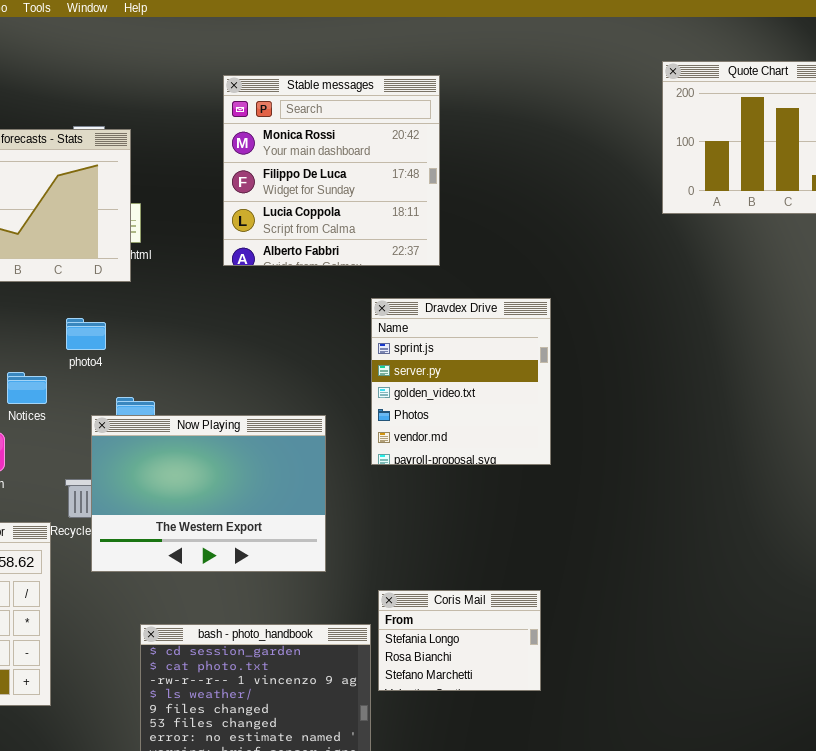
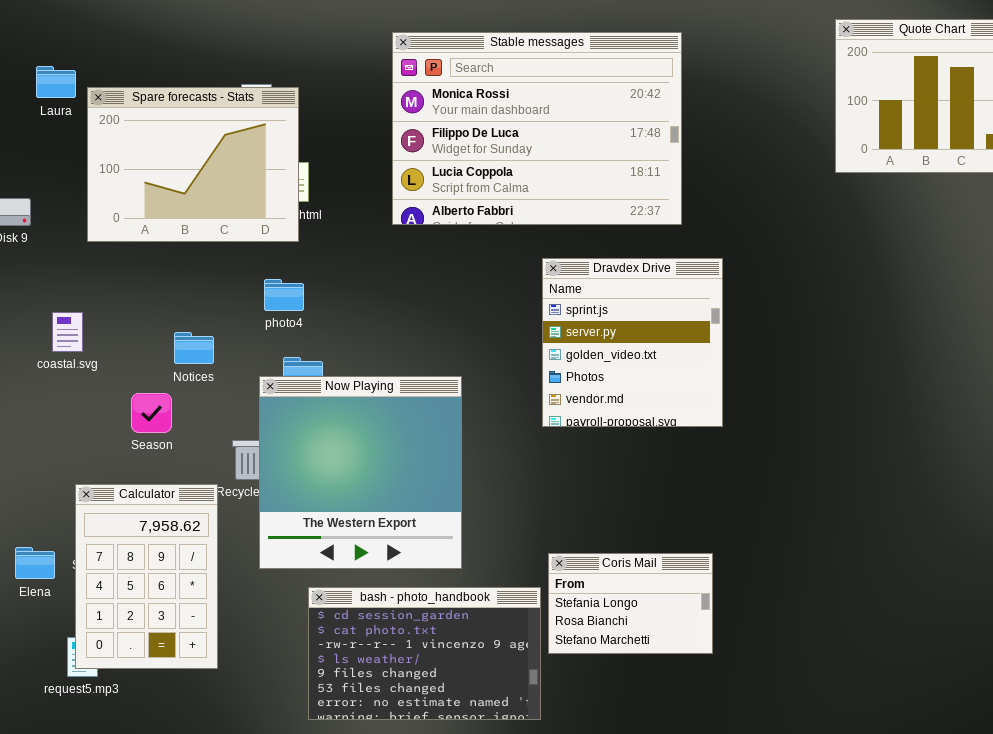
Stable messages: [223,75,440,266] -> [392,32,682,225], resized
photo4: [66,318,106,350] -> [264,279,304,311], moved
Now Playing: [91,415,326,572] -> [259,376,462,569], resized

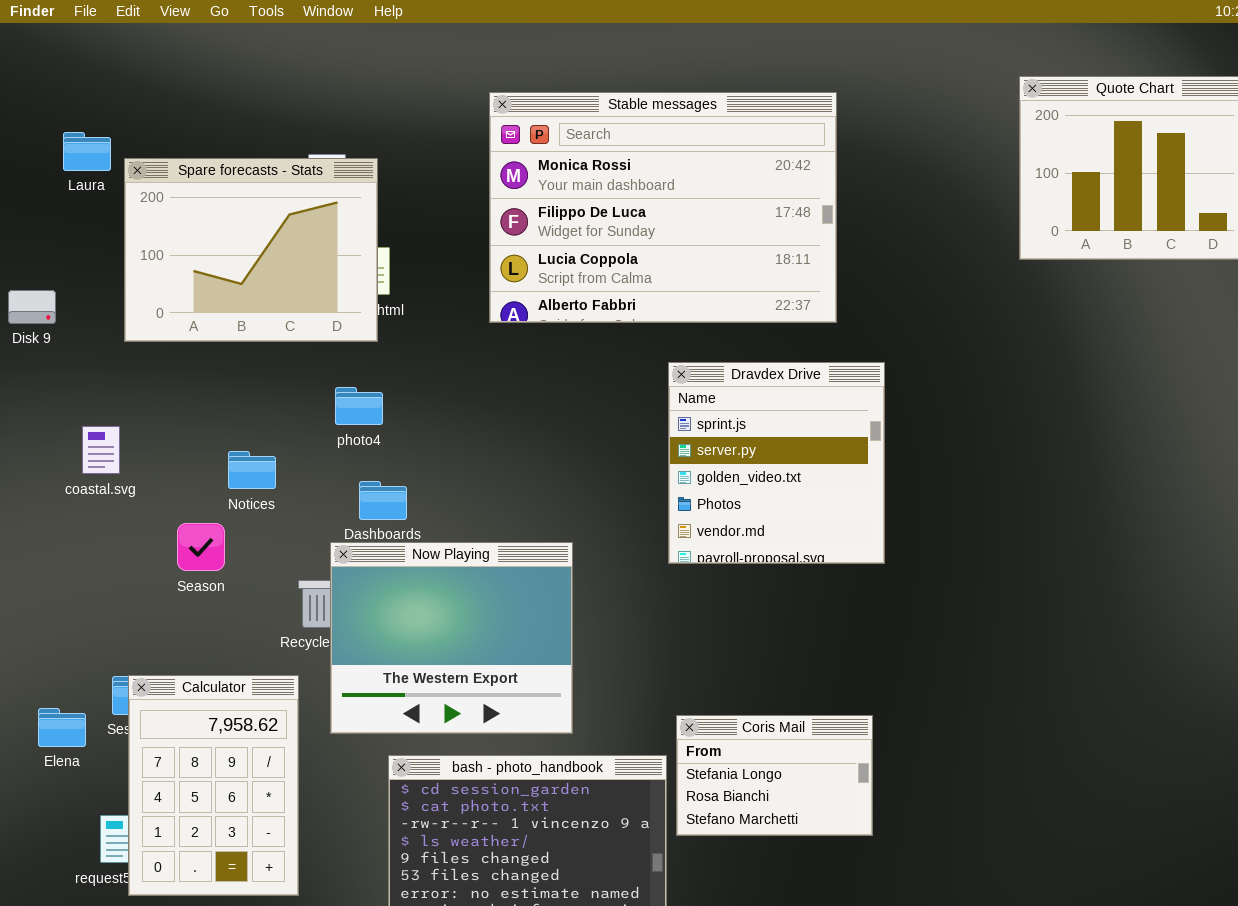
Now Playing: [259,376,462,569] -> [330,542,573,734], resized
Calculator: [75,484,218,669] -> [128,675,299,896], moved

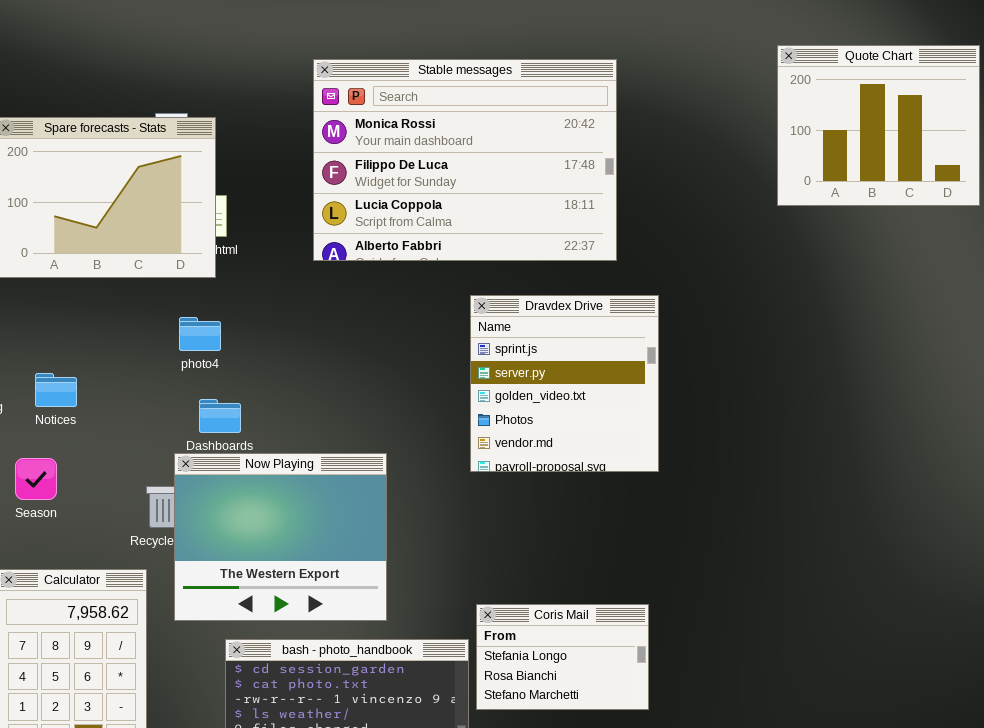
Notices: [228,451,276,489] -> [35,373,77,407], moved
Season: [177,523,225,571] -> [15,458,57,500], moved

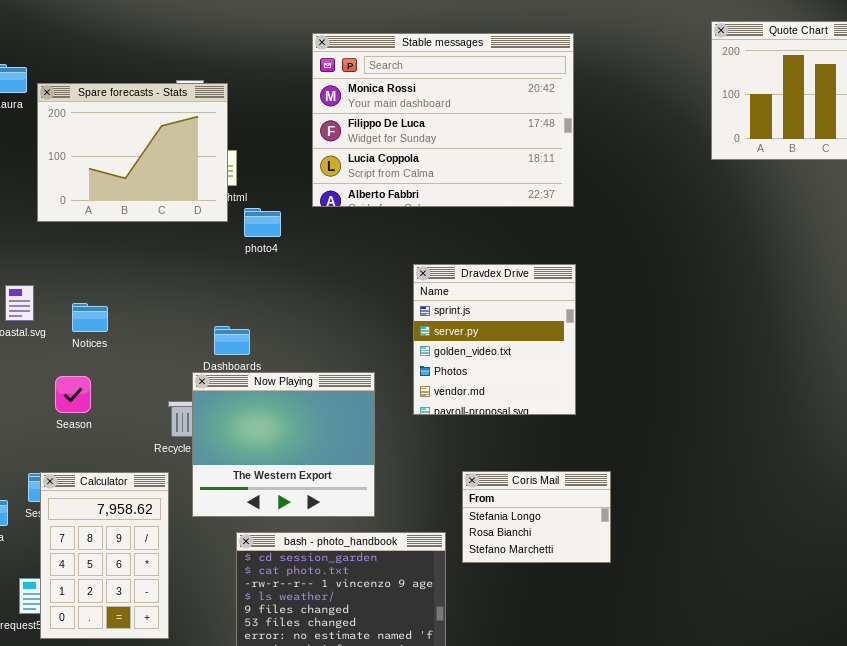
Dravdex Drive: [470,295,659,472] -> [413,264,576,415], moved
photo4: [179,317,221,351] -> [244,208,281,237], moved
Coris Mail: [476,604,649,710] -> [462,471,611,563], moved

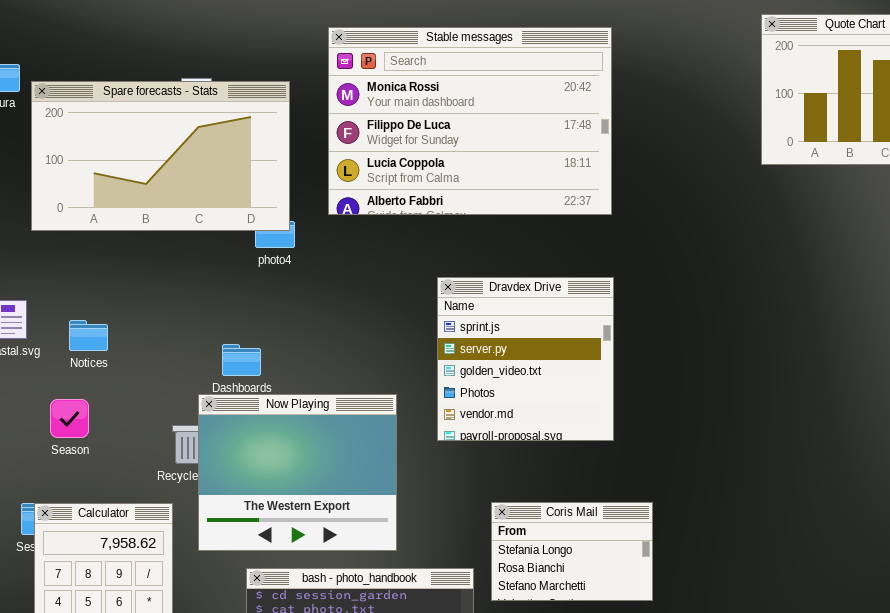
Spare forecasts - Stats: [37,83,228,222] -> [31,81,290,231], resized

